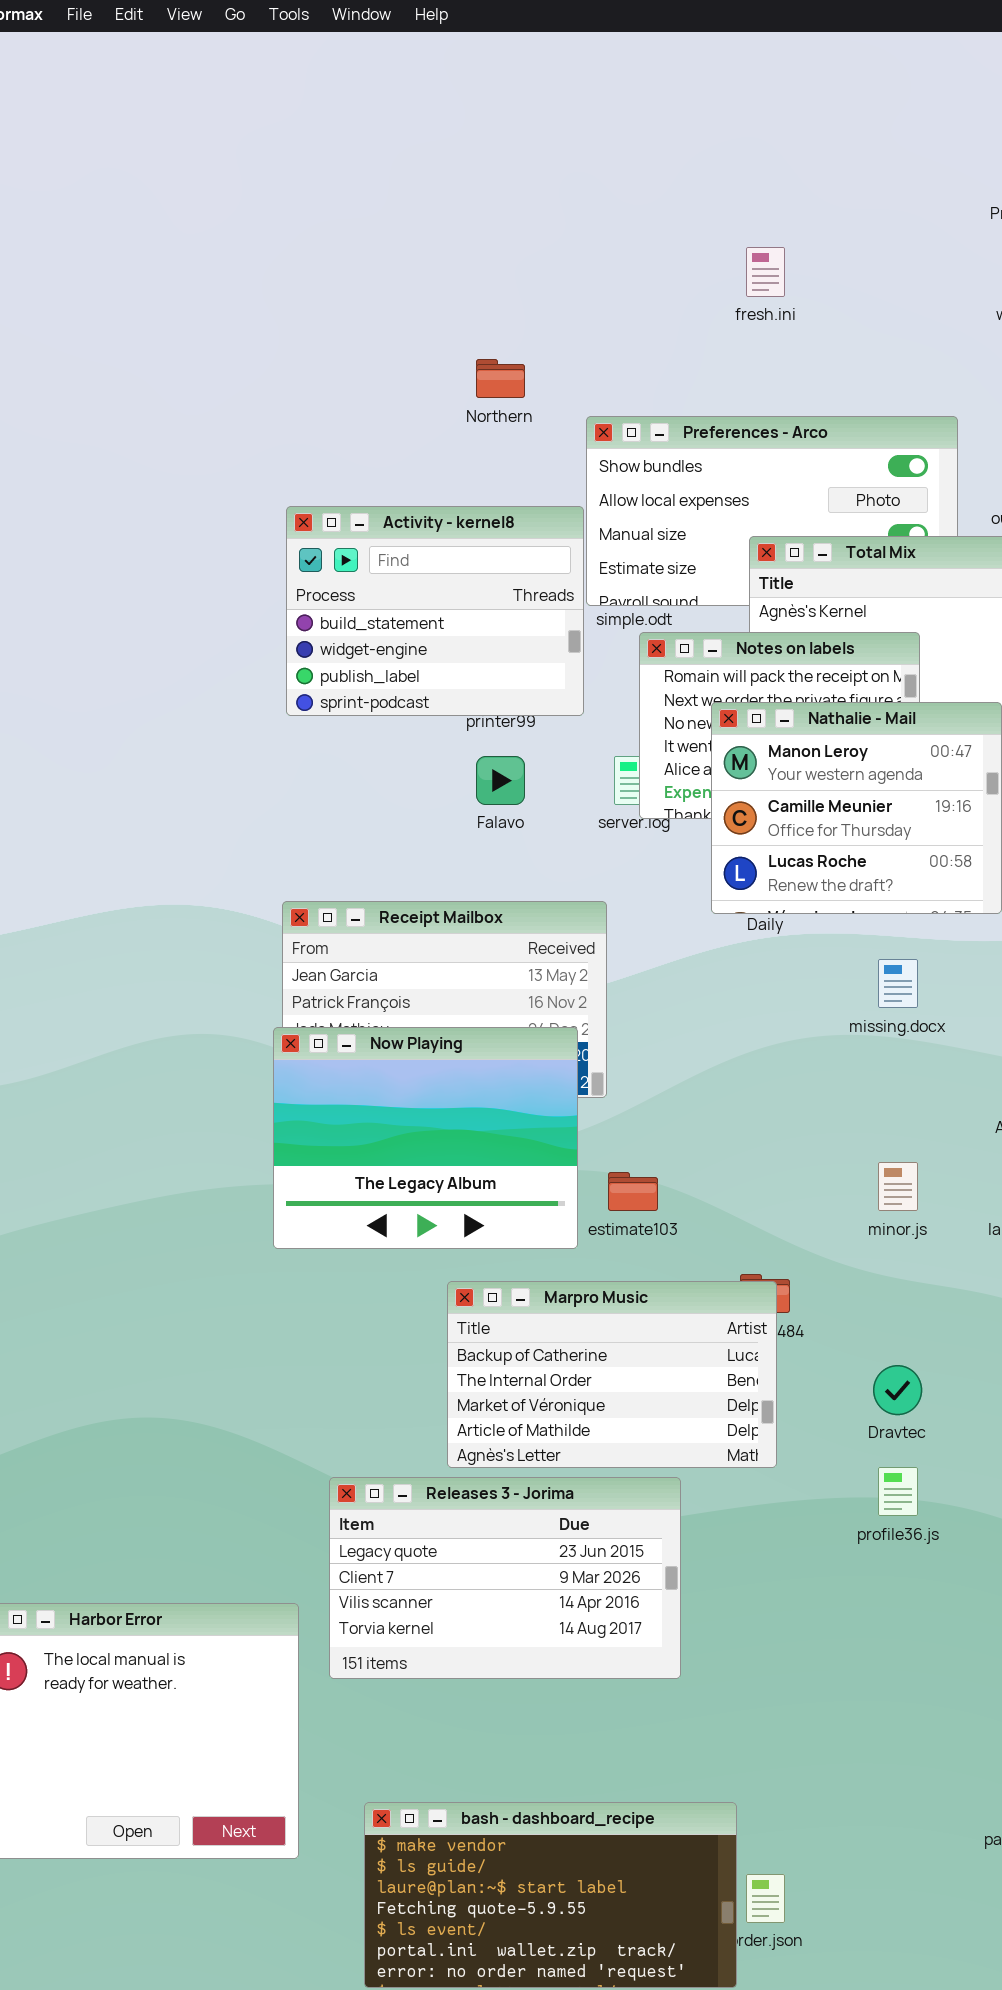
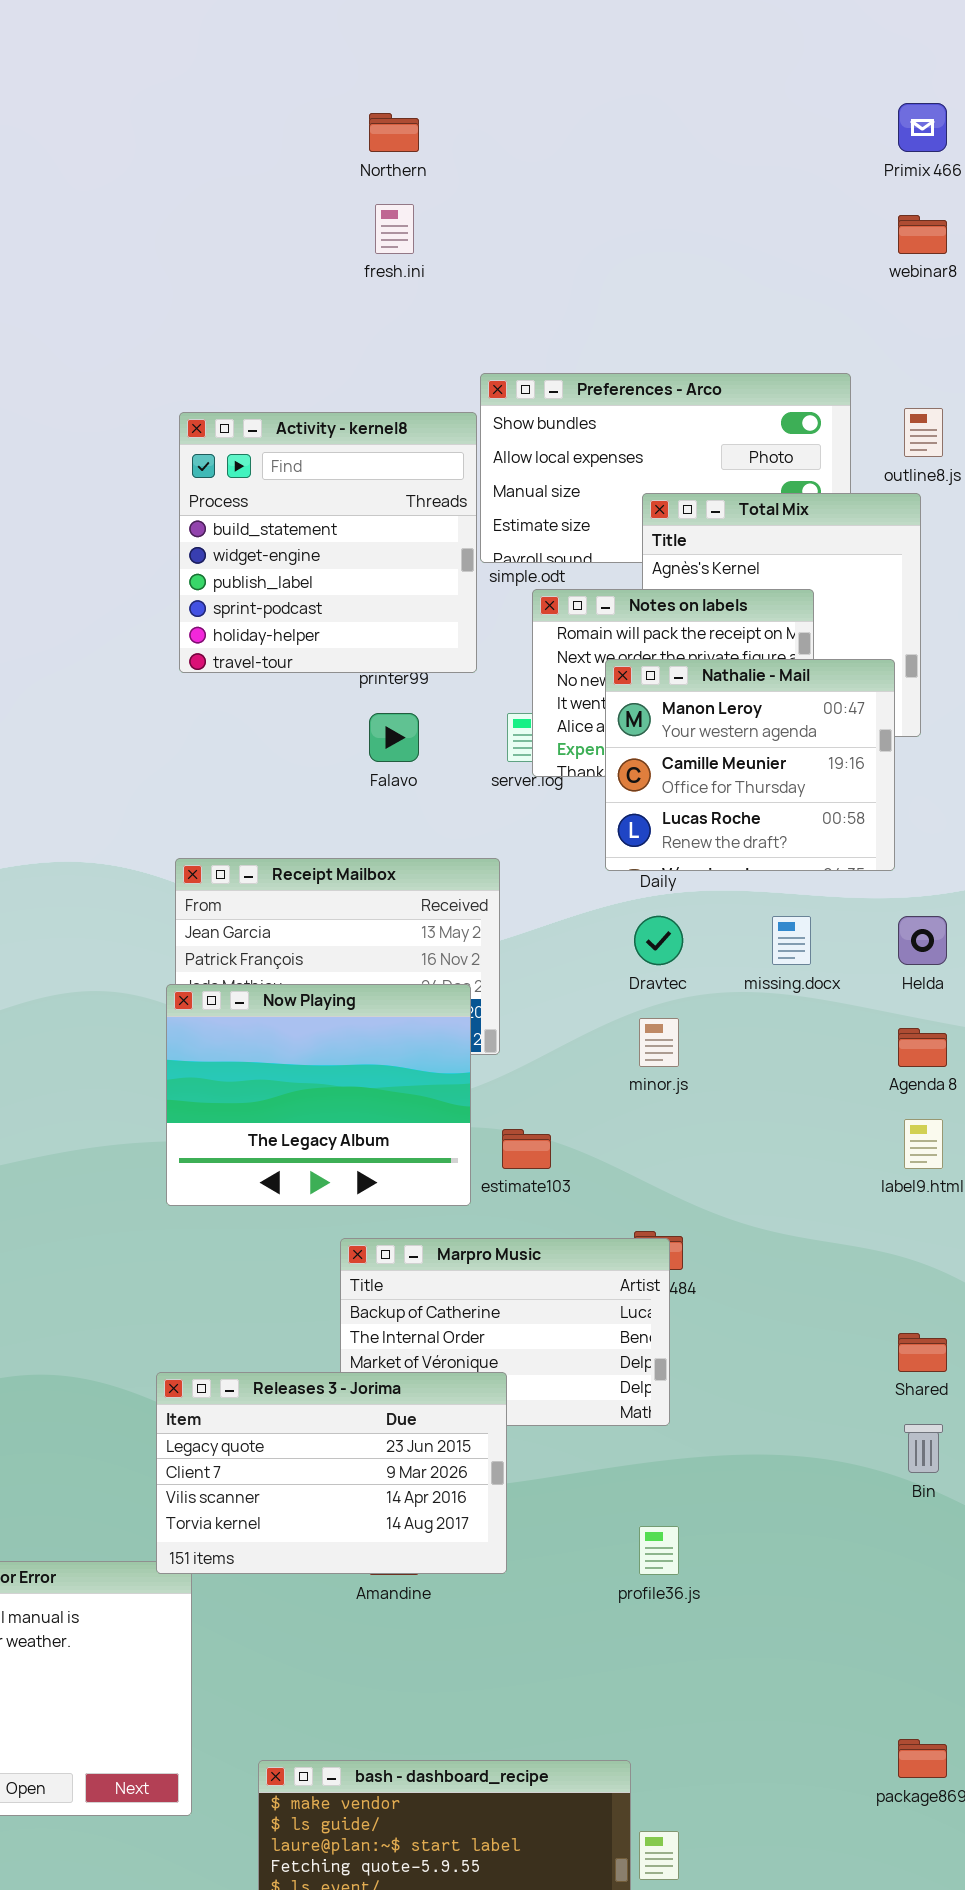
fresh.ini: [746,247,785,297] -> [375,204,414,254], moved
Northern: [476,359,525,398] -> [369,113,419,152], moved
Activity - kernel8: [286,506,584,716] -> [179,412,477,673], resized
minor.js: [878,1162,918,1211] -> [639,1018,679,1067], moved
Dravtec: [873,1365,922,1415] -> [634,916,683,965], moved
profile36.js: [878,1467,918,1516] -> [639,1526,679,1575], moved
Releases 3 - Jorima: [329,1477,681,1679] -> [156,1372,507,1574], moved

